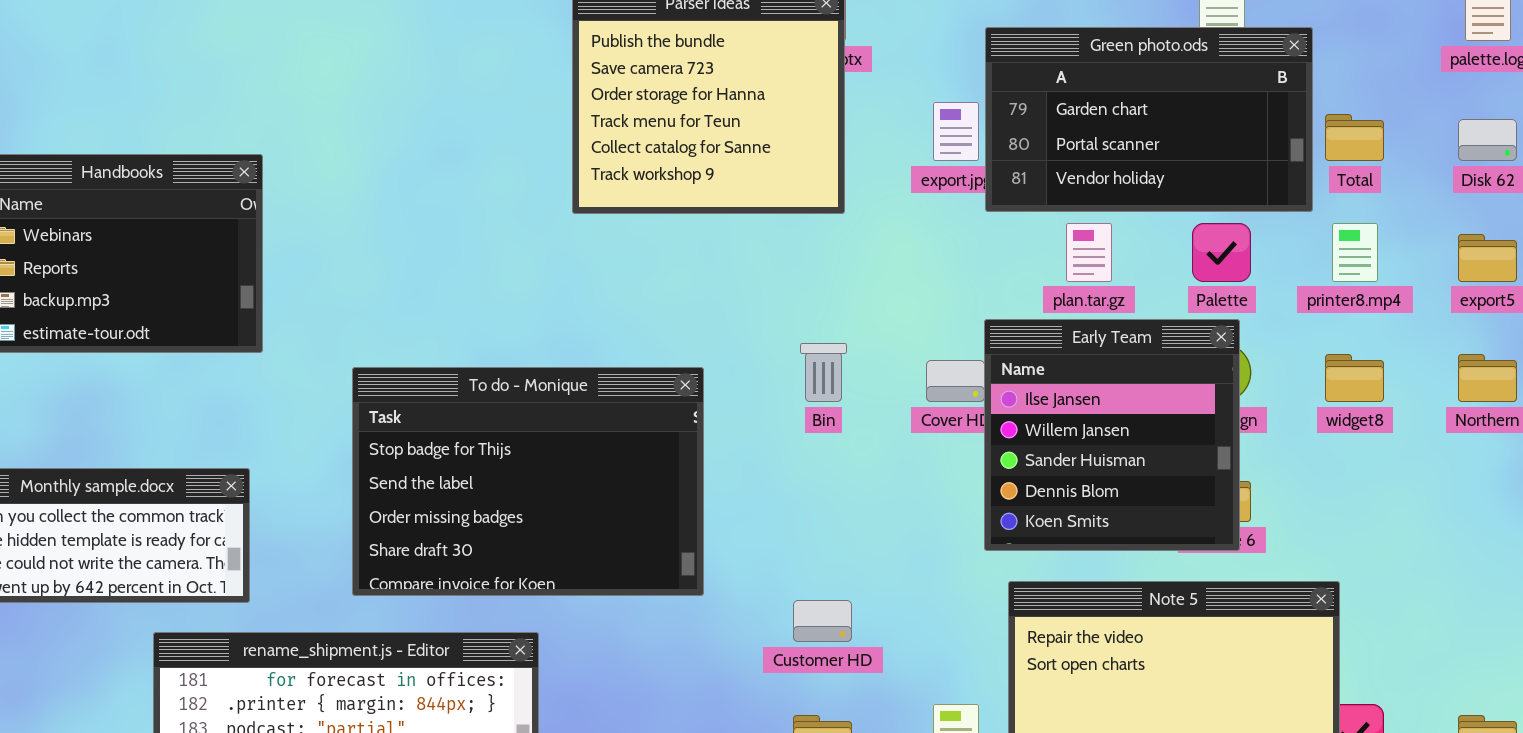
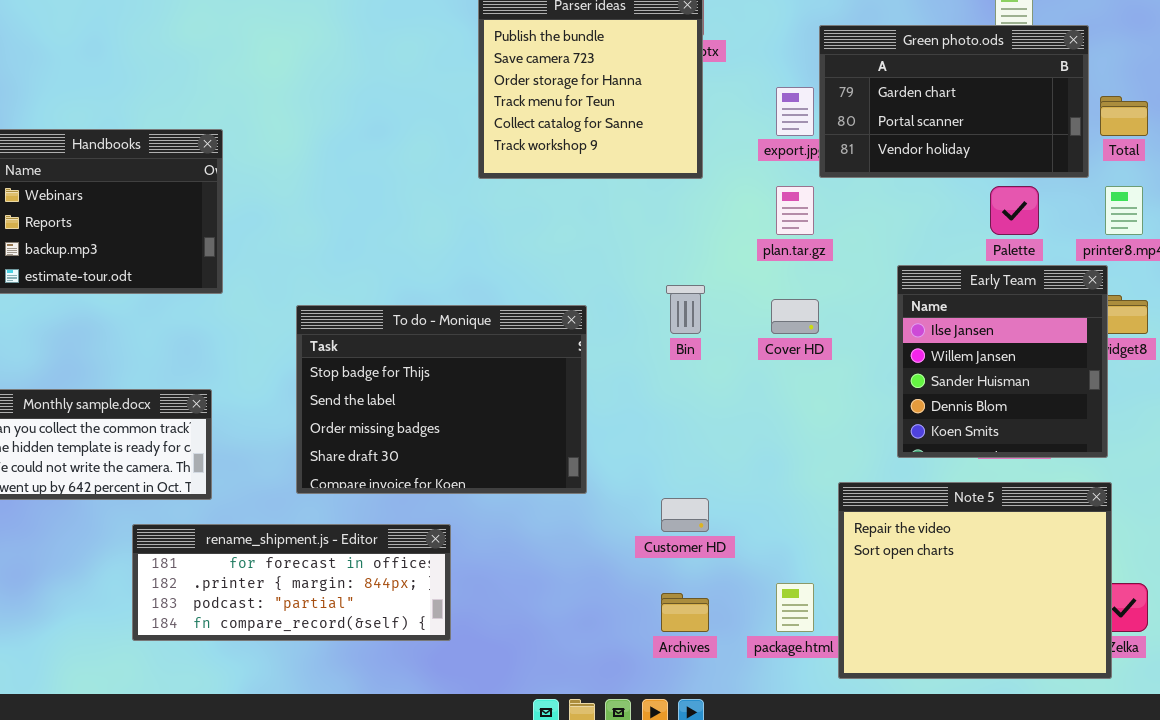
plan.tar.gz: [1066,223,1112,282] -> [776,186,814,235], moved
Early Team: [984,319,1240,551] -> [897,265,1108,458], moved

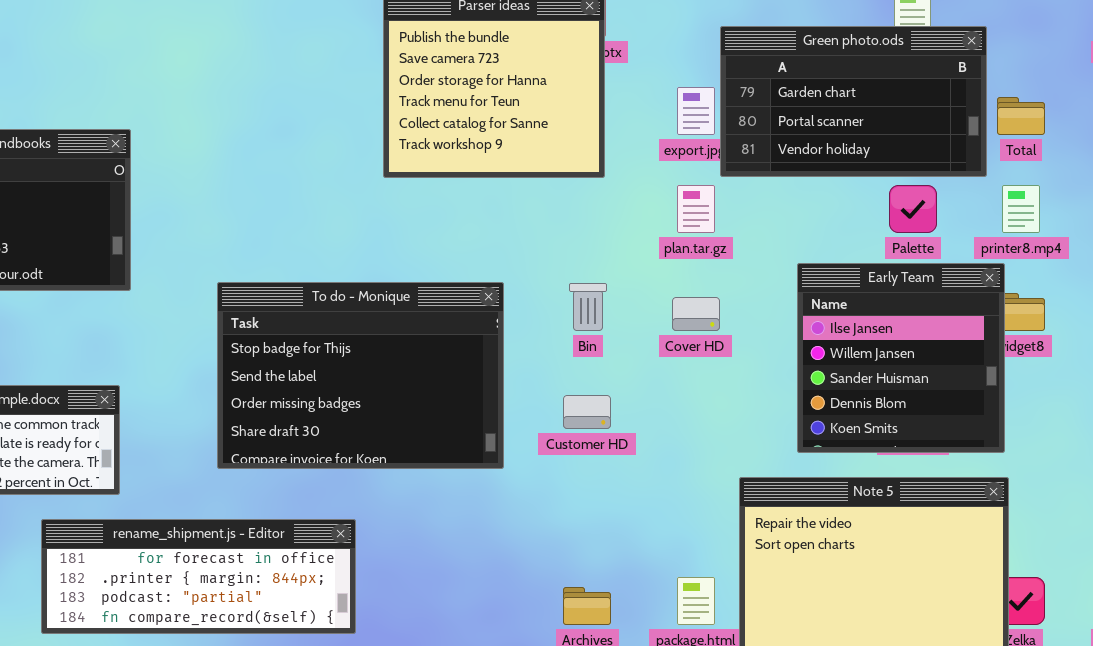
To do - Monique: [296,305,587,494] -> [217,282,504,469], moved
Customer HD: [661,498,709,532] -> [563,395,611,429], moved

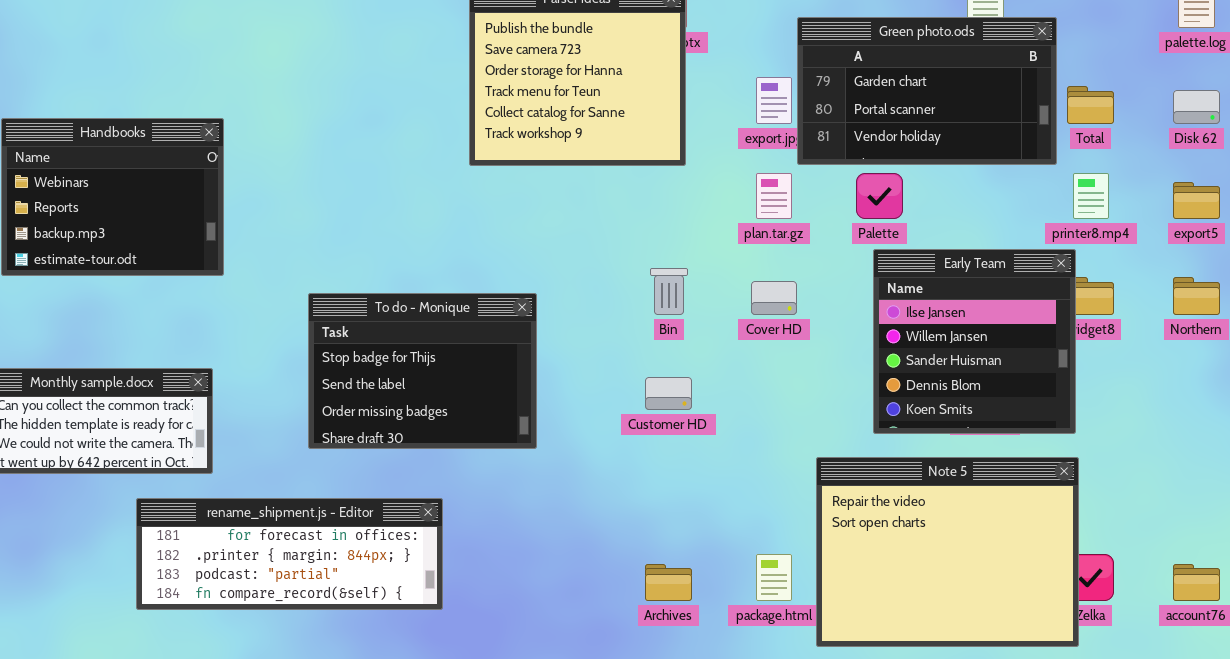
Palette: [889,185,937,233] -> [856,173,903,219], moved
To do - Monique: [217,282,504,469] -> [308,293,537,449], resized

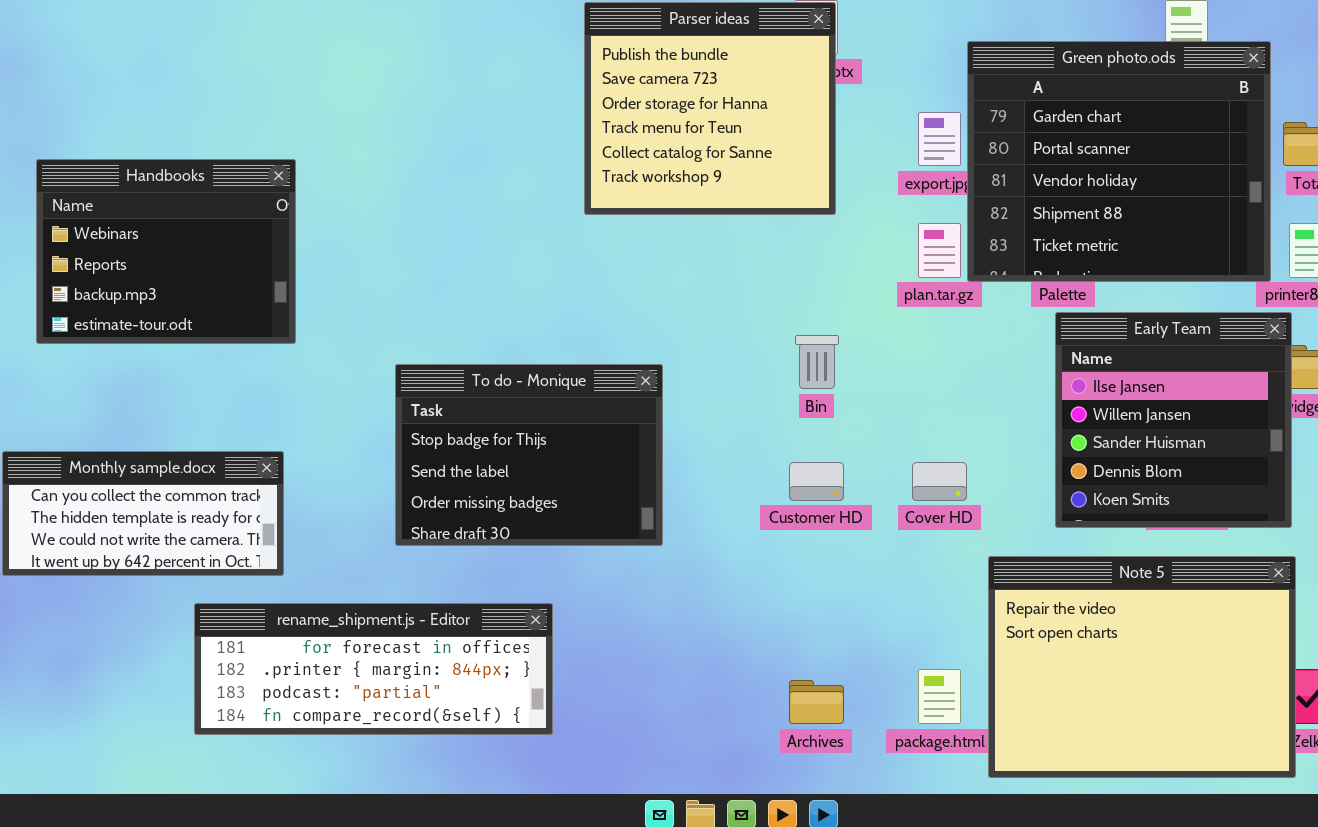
Green photo.ods: [797,17,1057,165] -> [967,41,1271,282], resized
Cover HD: [751,281,797,315] -> [912,462,967,501], moved

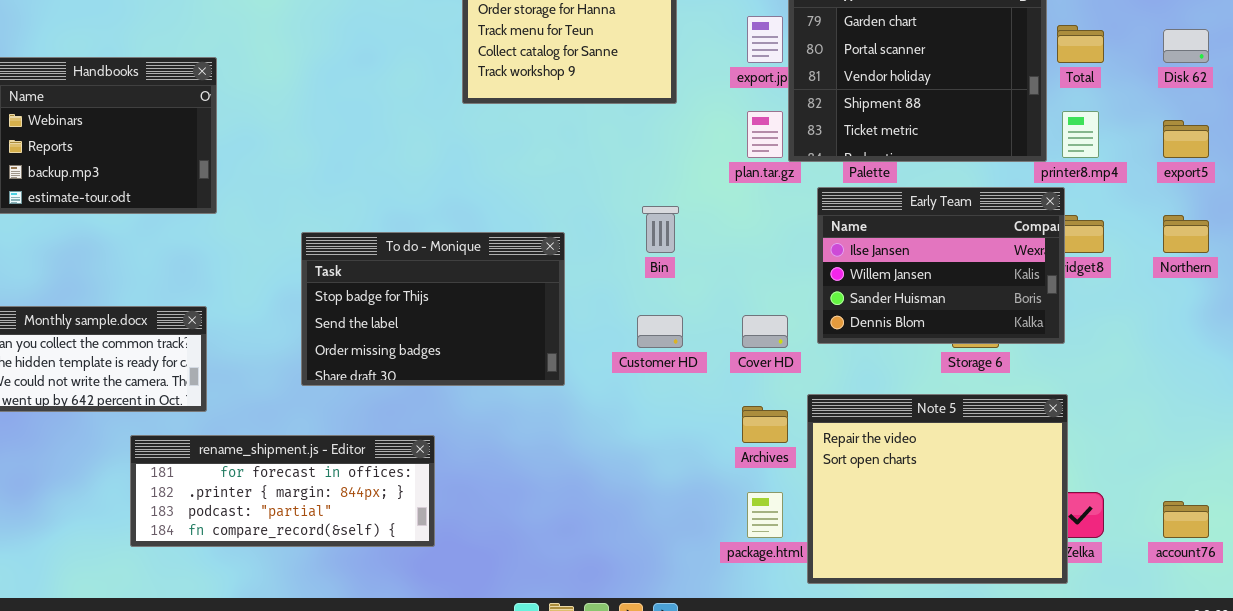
Early Team: [1055,312,1292,528] -> [817,187,1065,344], resized
To do - Monique: [395,364,663,546] -> [301,232,565,386], resized
Archives: [789,680,844,724] -> [742,406,788,443], moved

